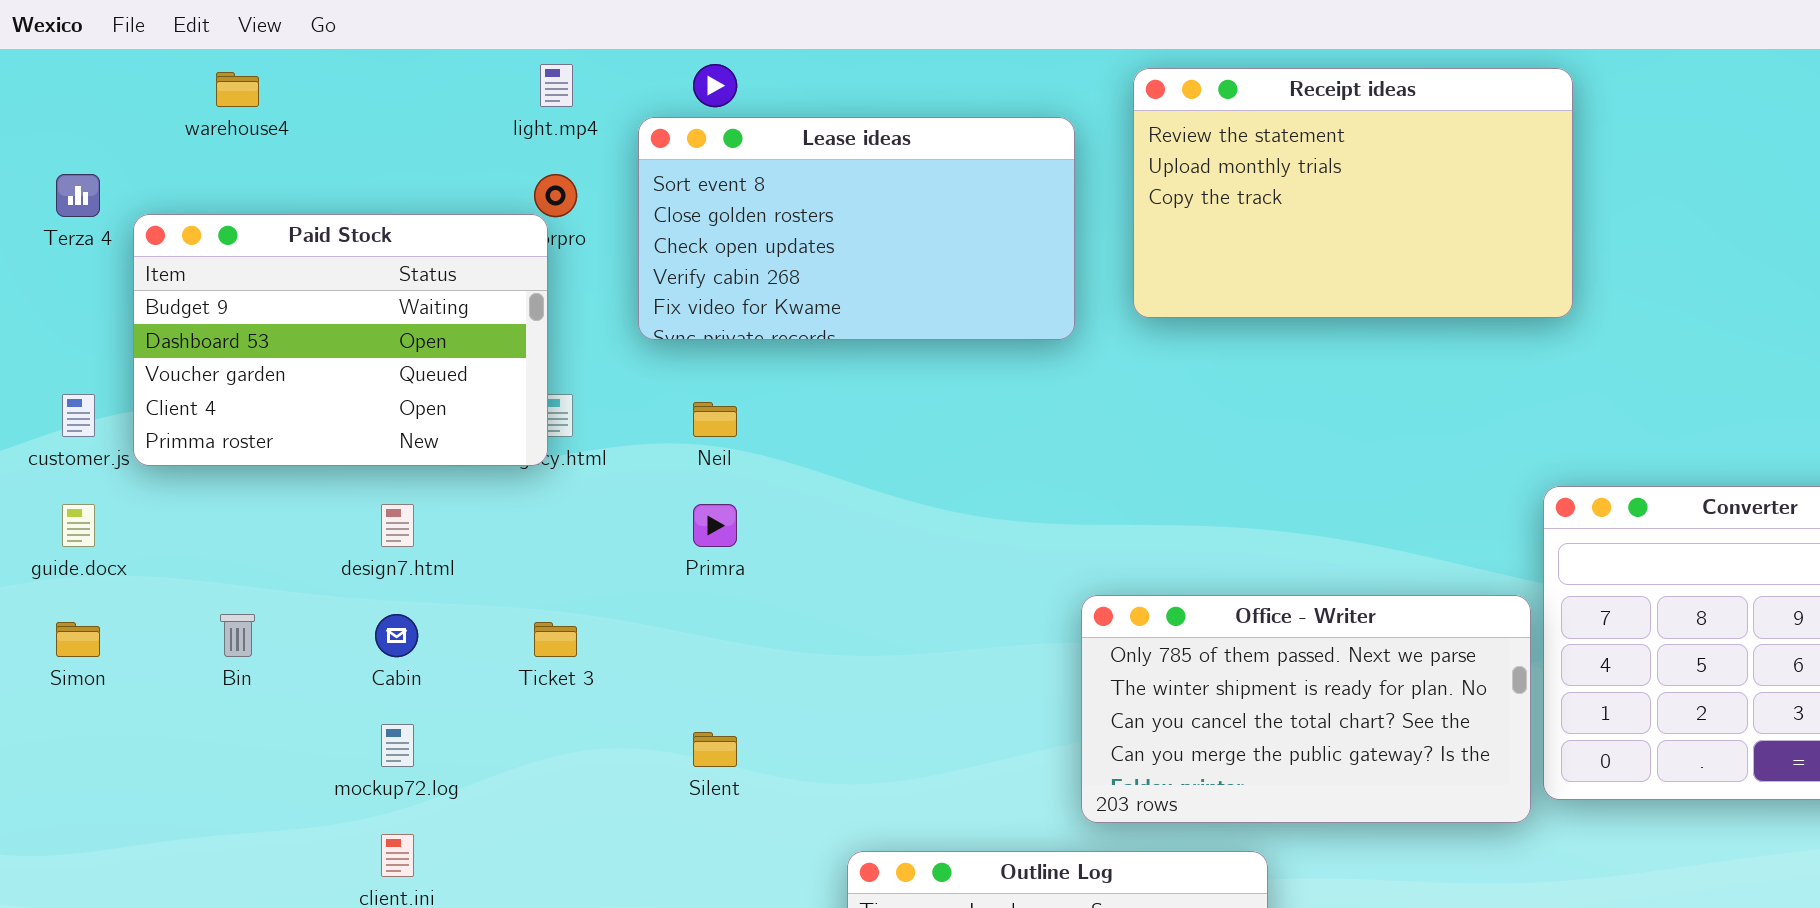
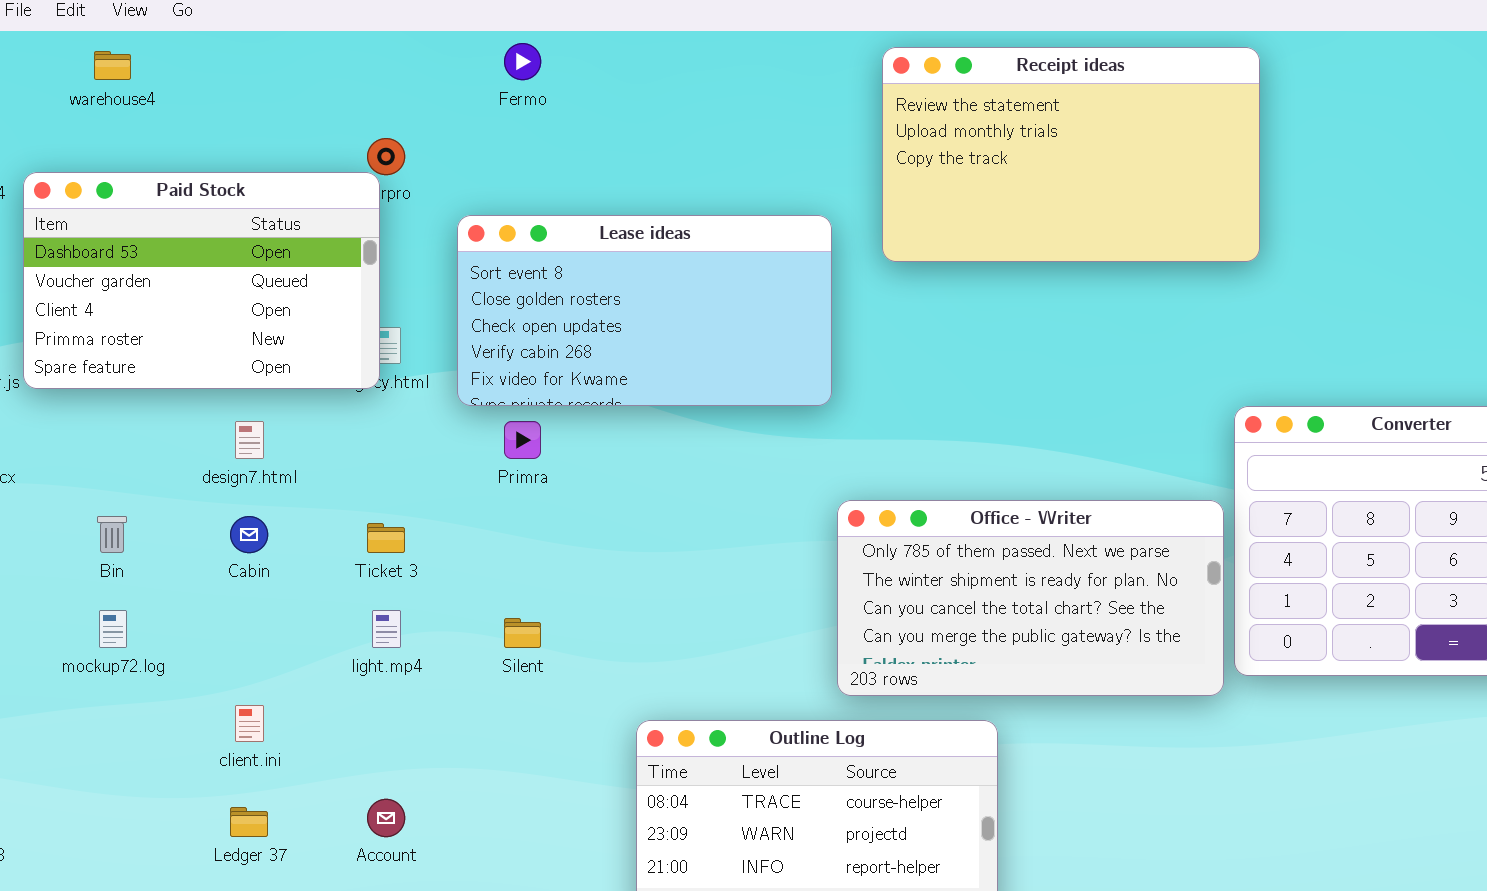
light.mp4: [540,64,573,107] -> [372,610,401,648], moved
Lease ideas: [638,117,1075,340] -> [457,215,832,406], moved
Paid Stock: [133,214,548,466] -> [23,172,380,389], scrolled down 1 row
mockup72.log: [381,724,414,767] -> [99,610,127,648], moved

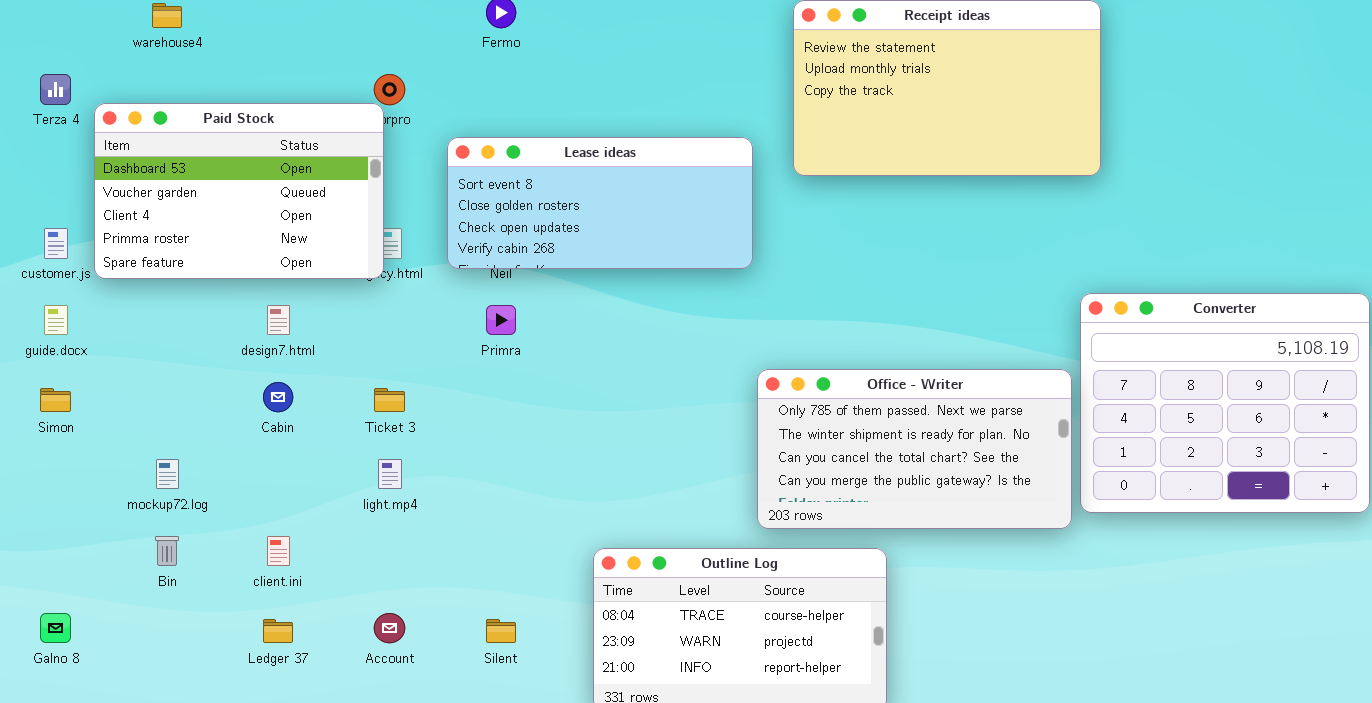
Lease ideas: [457,215,832,406] -> [447,137,753,269], resized
Bin: [97,516,127,553] -> [155,536,179,566], moved
Silent: [504,618,541,648] -> [486,619,516,643], moved

